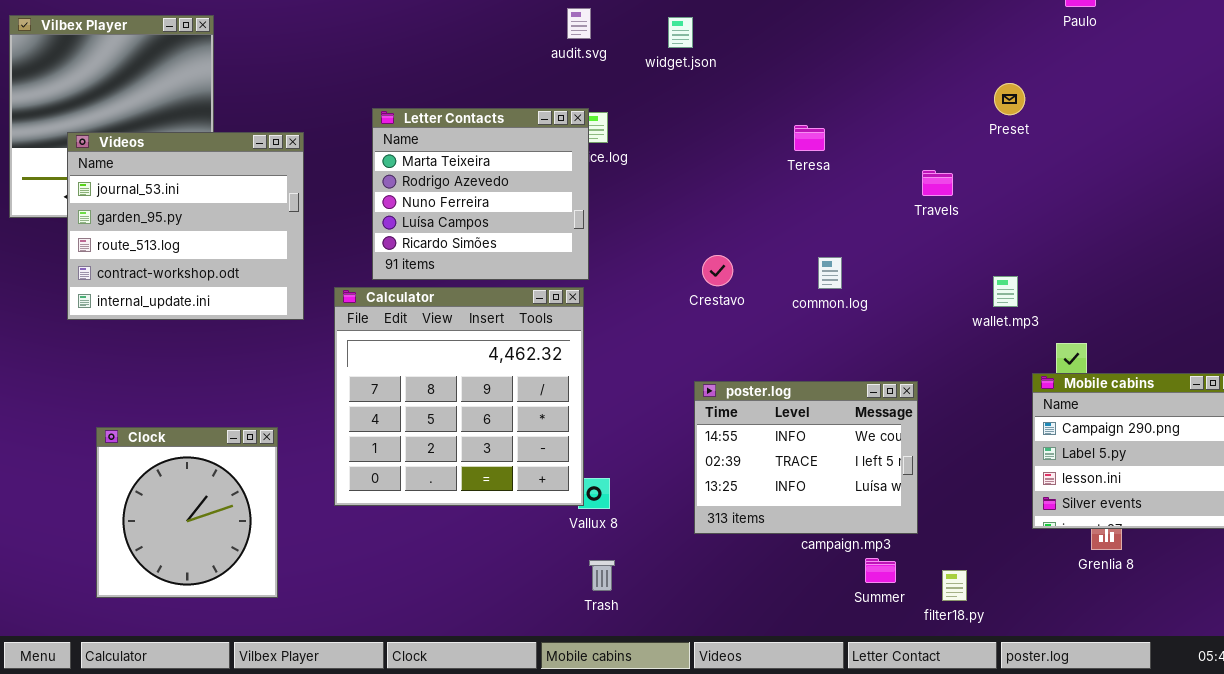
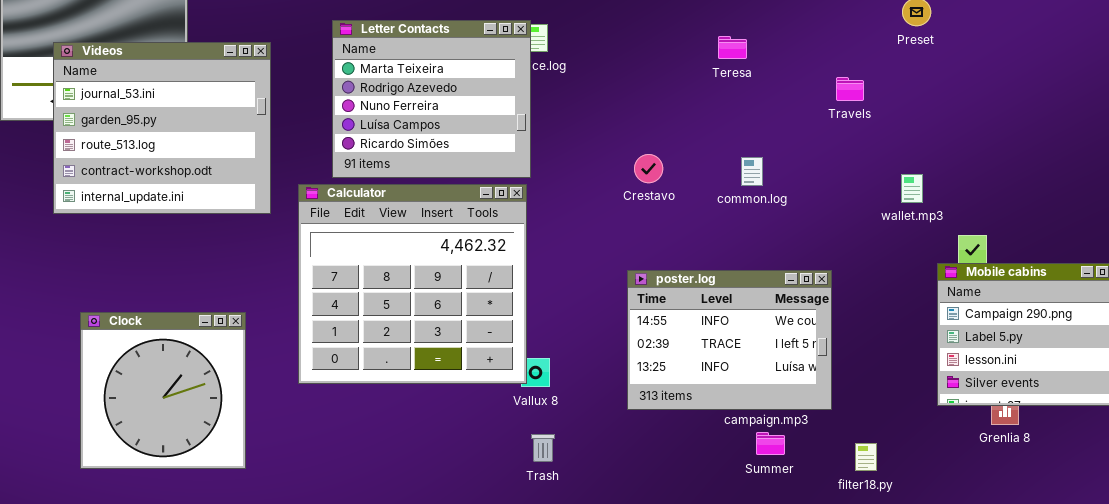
Summer: [865,558,896,583] -> [756,432,785,455], moved

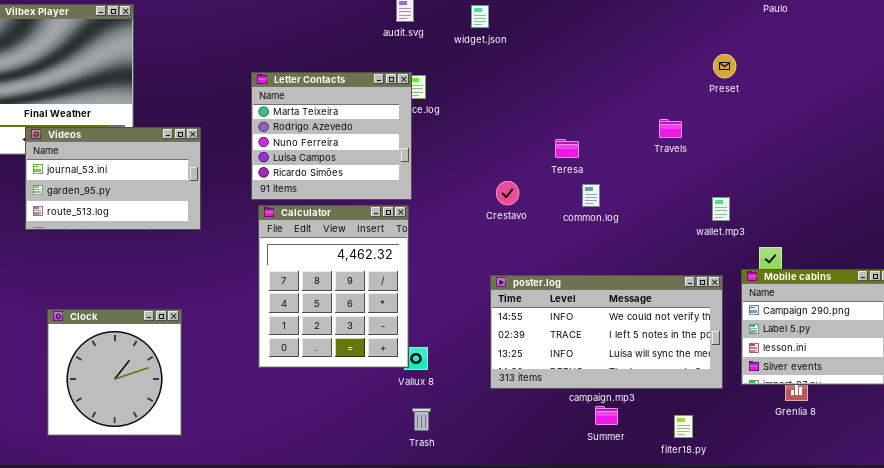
Teresa: [718,36,747,59] -> [555,139,579,158], moved
Videos: [53,42,271,214] -> [25,127,201,230], resized
Calculator: [298,184,527,384] -> [258,205,409,368], resized
poster.log: [627,270,832,410] -> [490,275,723,389], resized

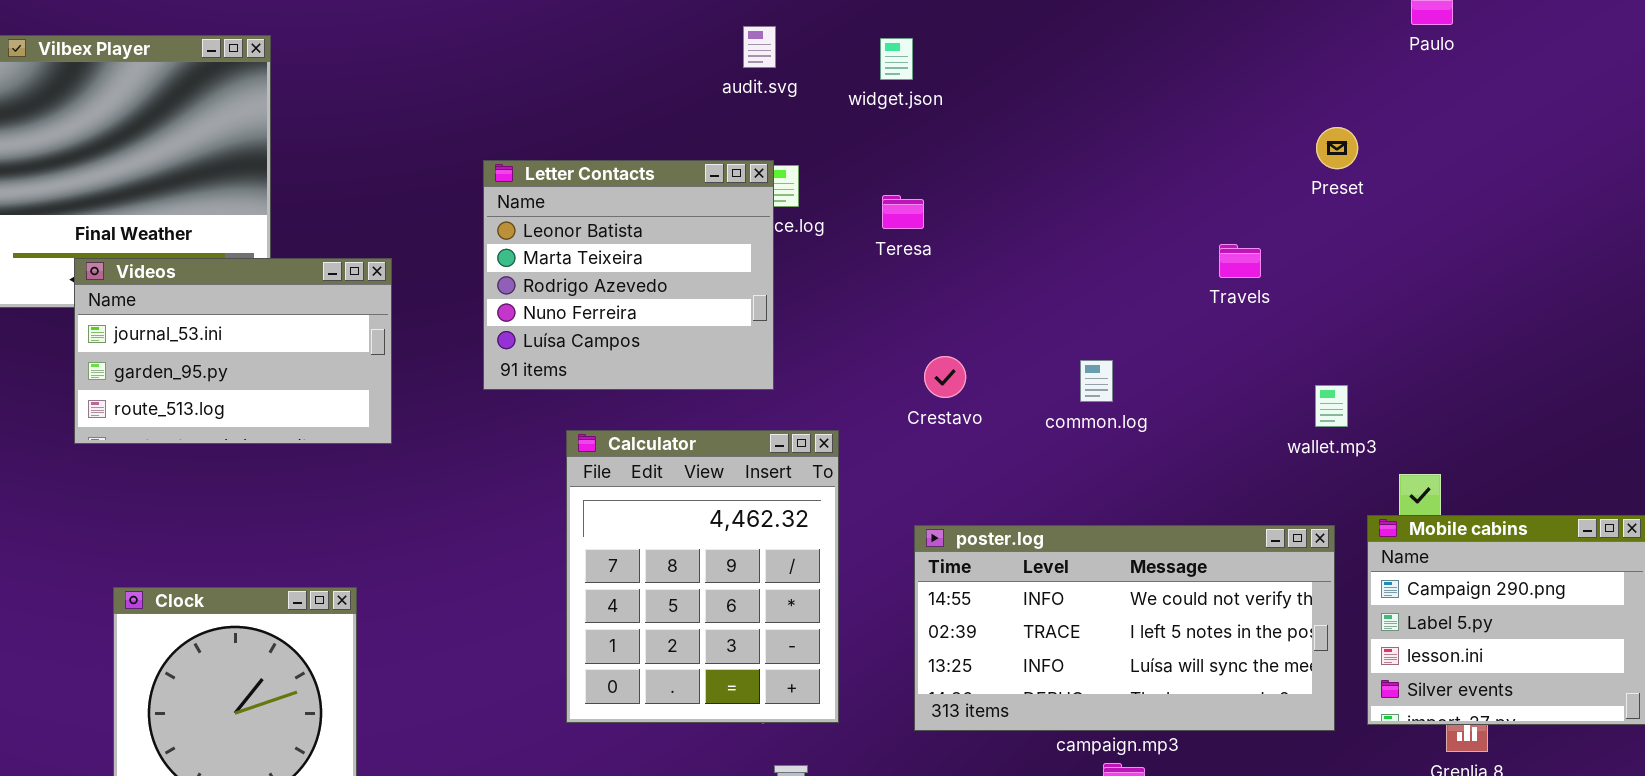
Letter Contacts: [251,72,412,200] -> [483,160,774,390], scrolled up 1 row
Teresa: [555,139,579,158] -> [882,195,924,229], moved
Calculator: [258,205,409,368] -> [566,430,839,723], moved

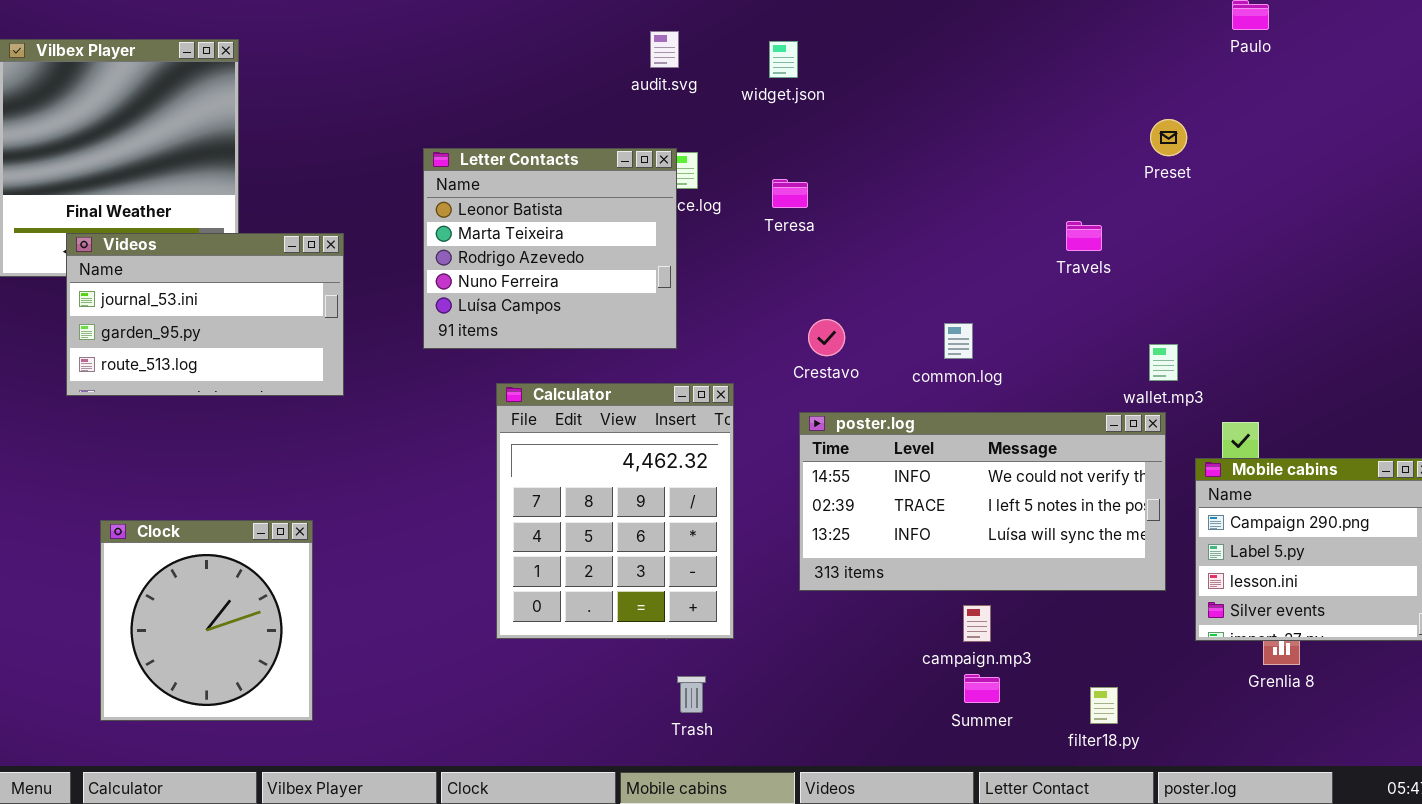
poster.log: [914,525,1335,731] -> [799,412,1166,591], moved

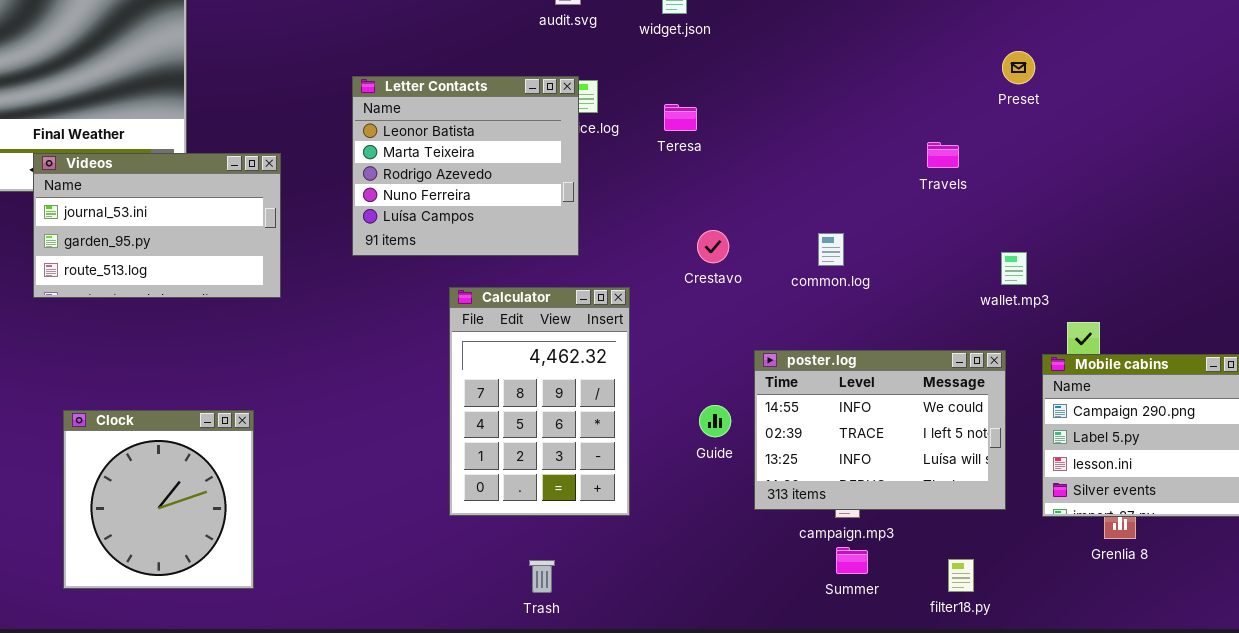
Calculator: [496,383,734,639] -> [449,287,630,516], resized
poster.log: [799,412,1166,591] -> [754,350,1006,510], moved, resized
Trash: [677,676,706,713] -> [529,560,555,593], moved

